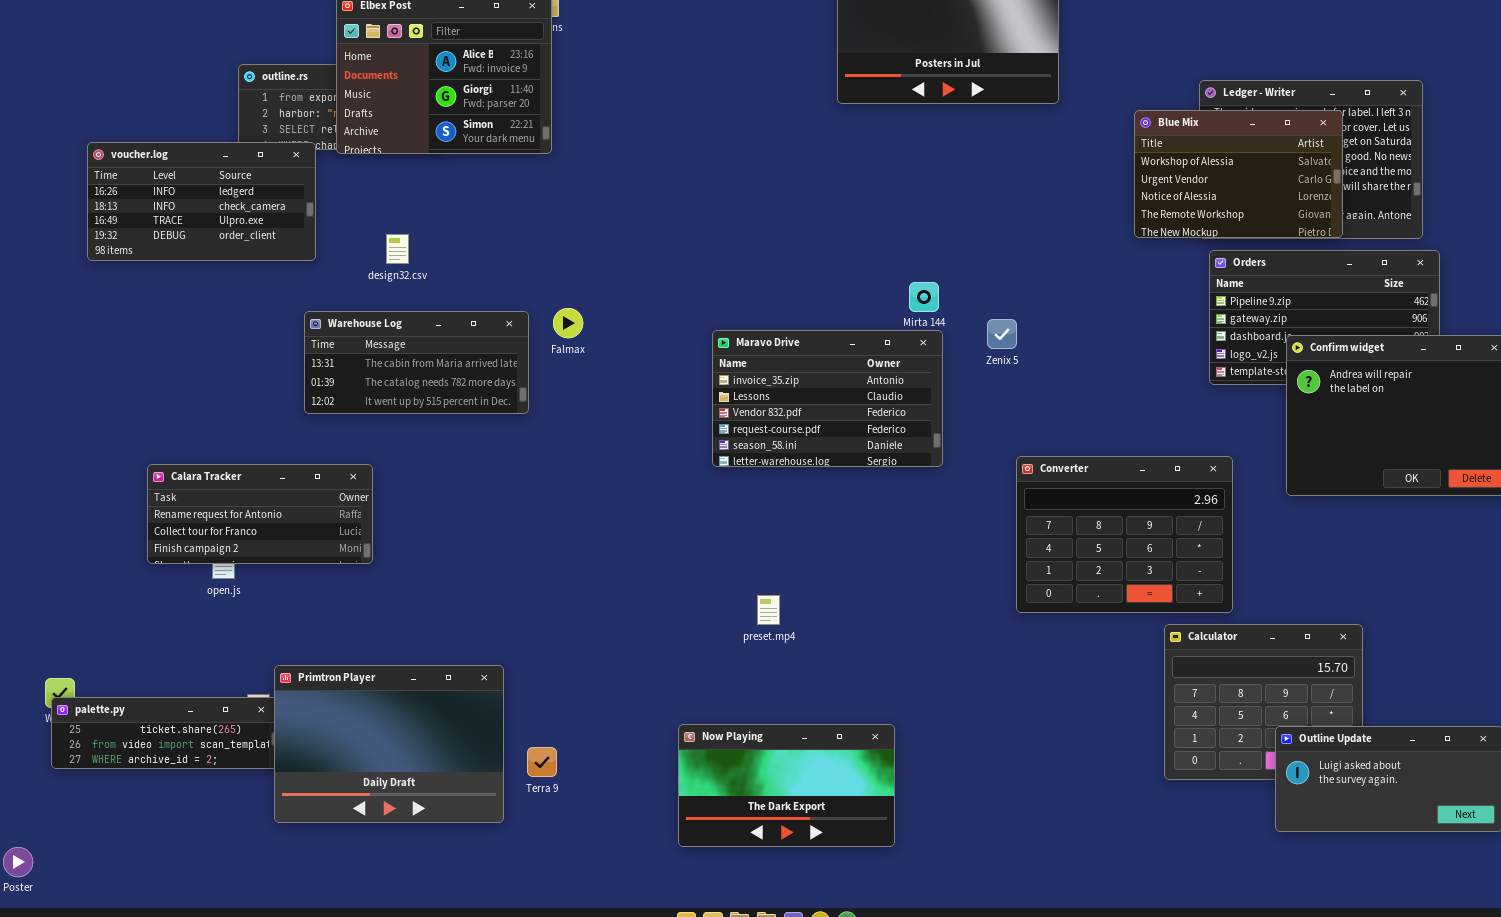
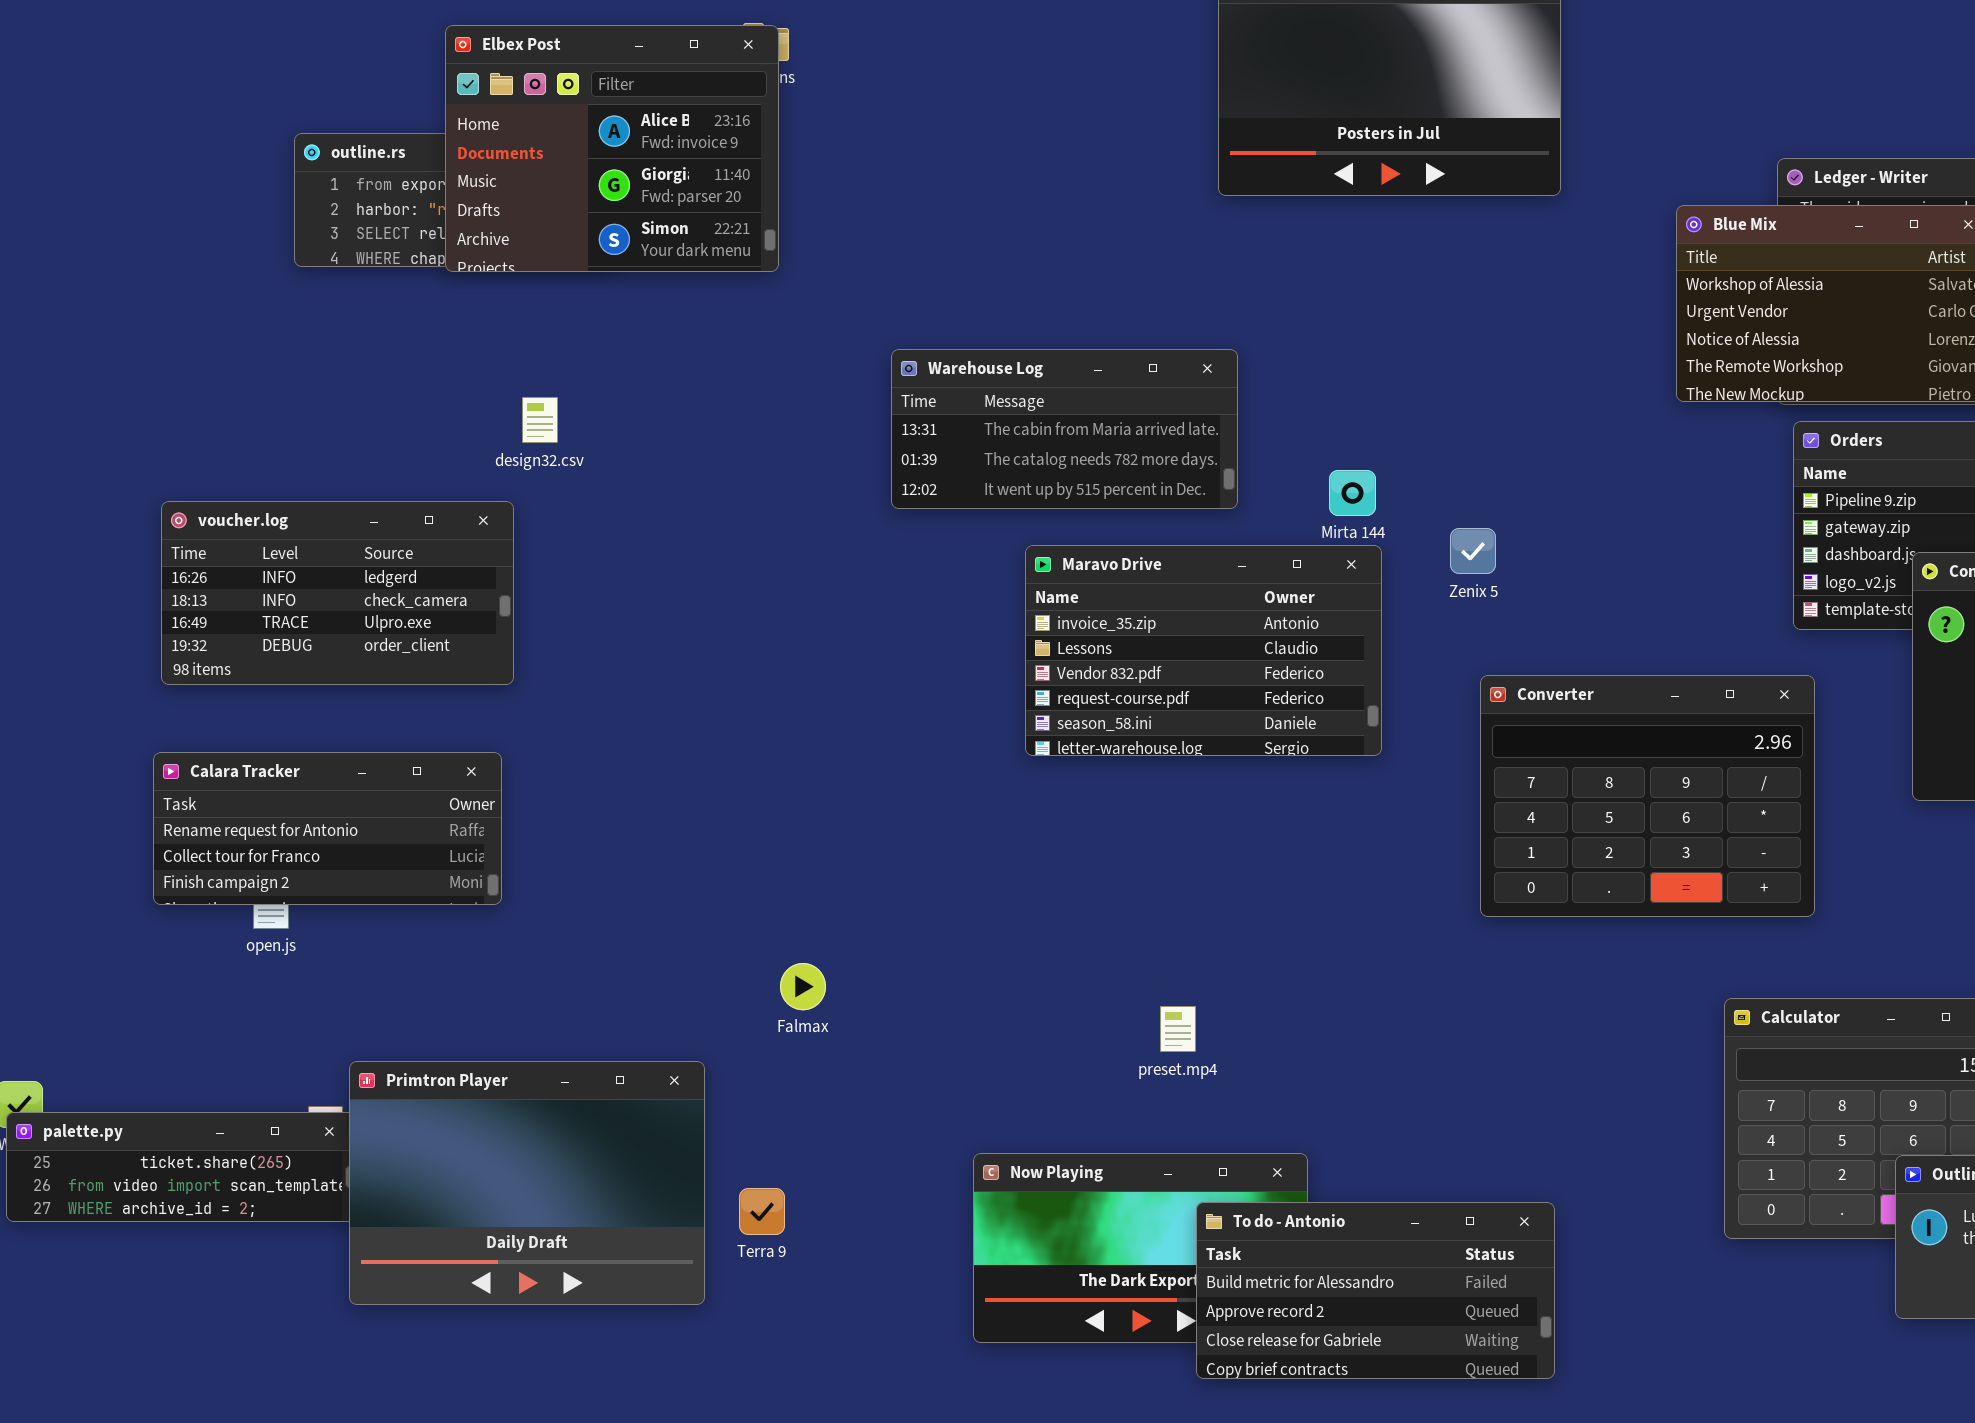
voucher.log: [87,142,316,261] -> [161,501,514,685], moved
Falmax: [553,308,583,338] -> [780,963,826,1010], moved
Warehouse Log: [304,311,529,414] -> [891,349,1238,509], moved
Converter: [1016,456,1233,613] -> [1480,675,1815,917], moved
preset.mp4: [757,595,780,625] -> [1160,1006,1196,1052], moved
To do - Antonio: none -> [1196,1202,1555,1379], opened

